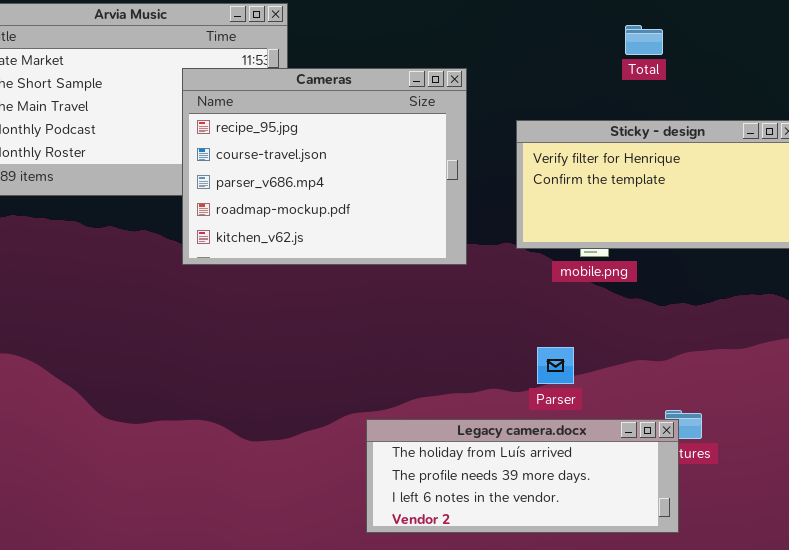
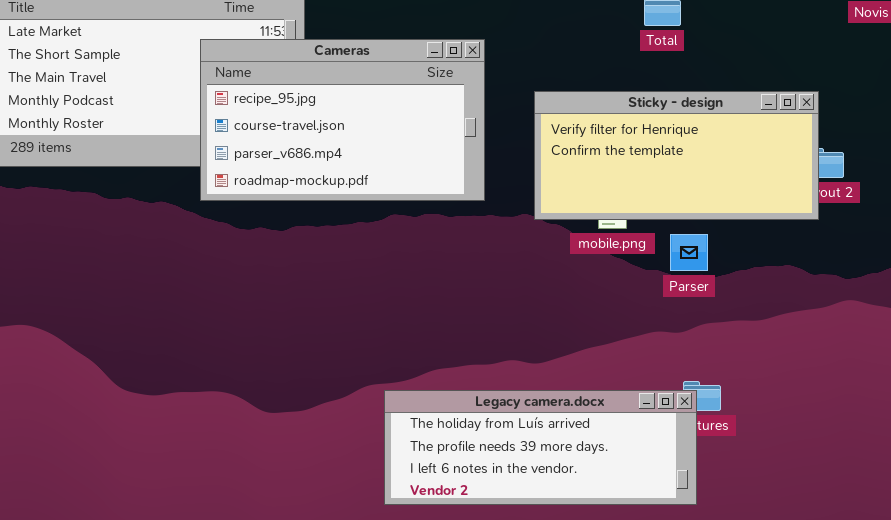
Cameras: [182,68,467,265] -> [200,39,485,201], resized
Parser: [537,347,574,384] -> [670,234,708,271], moved

